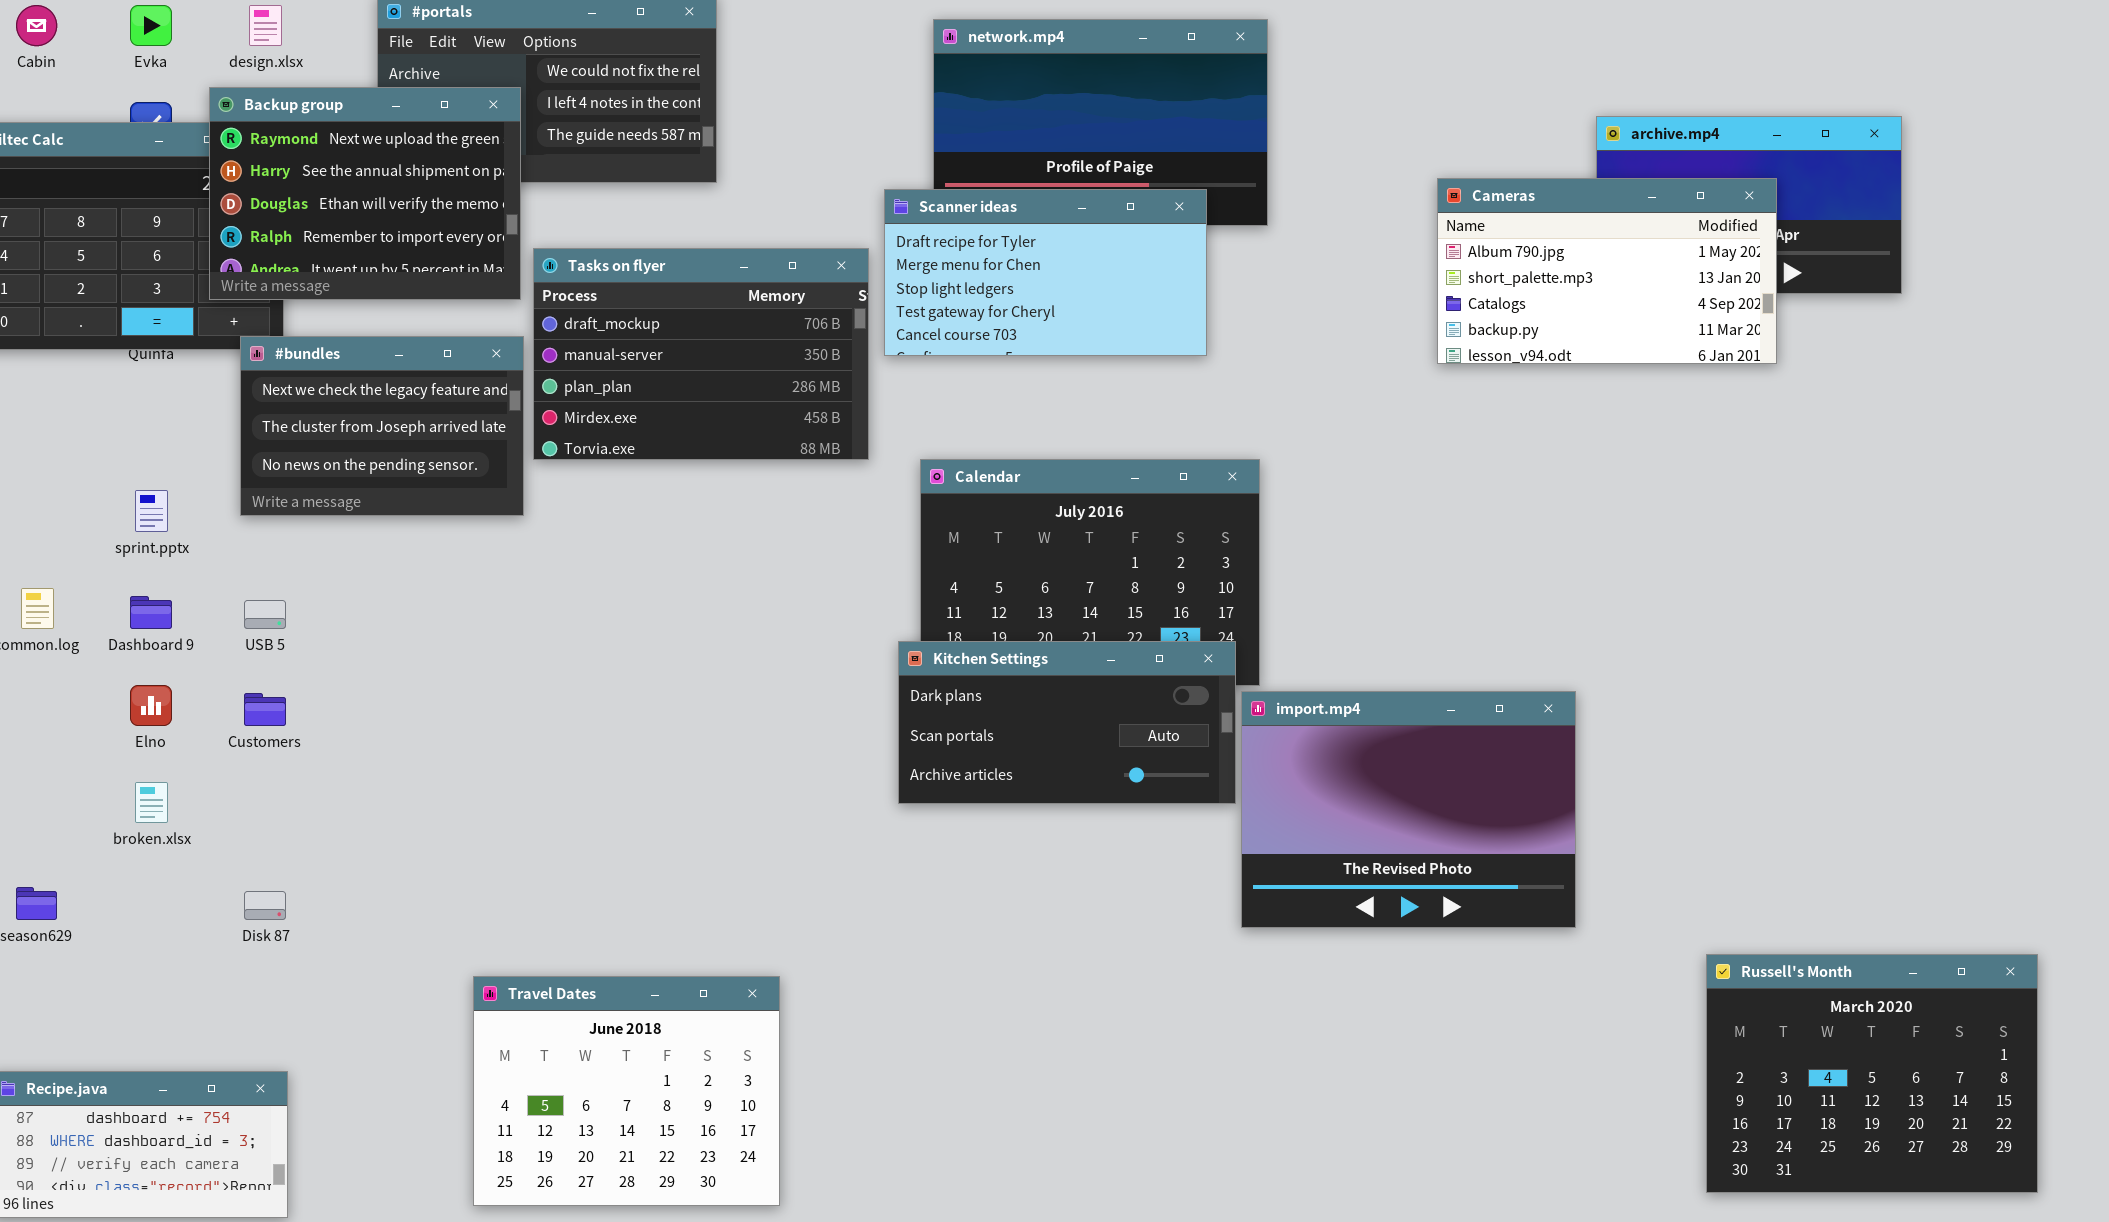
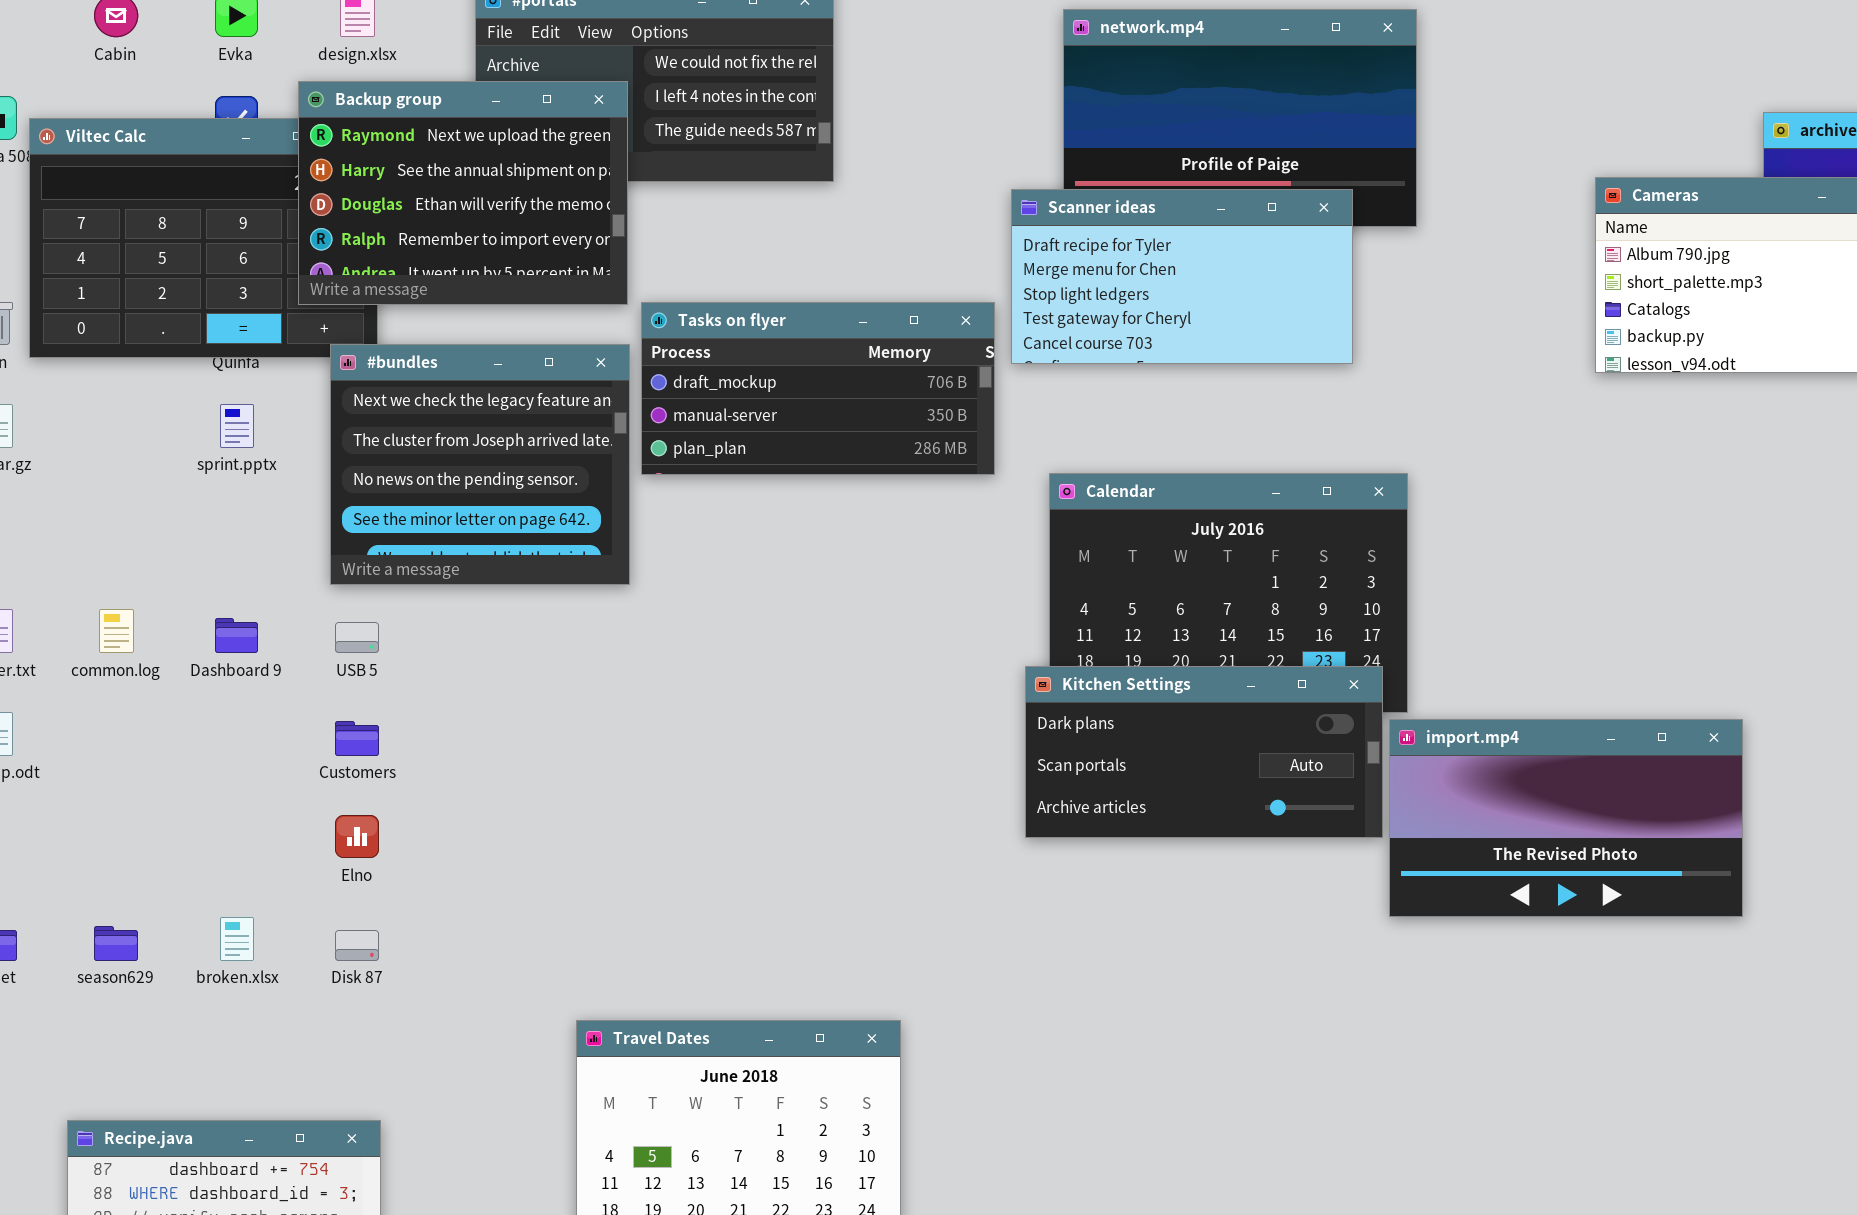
Tasks on flyer: [533,248,869,460] -> [641,302,995,475], resized
#bundles: [240,336,524,516] -> [330,344,630,585], resized
sprint.pptx: [135,490,168,532] -> [220,404,254,448], moved
Elno: [130,685,172,726] -> [335,815,379,858], moved
import.mp4: [1241,691,1576,928] -> [1389,719,1743,917], resized
broken.xlsx: [135,782,168,823] -> [220,917,254,961], moved

